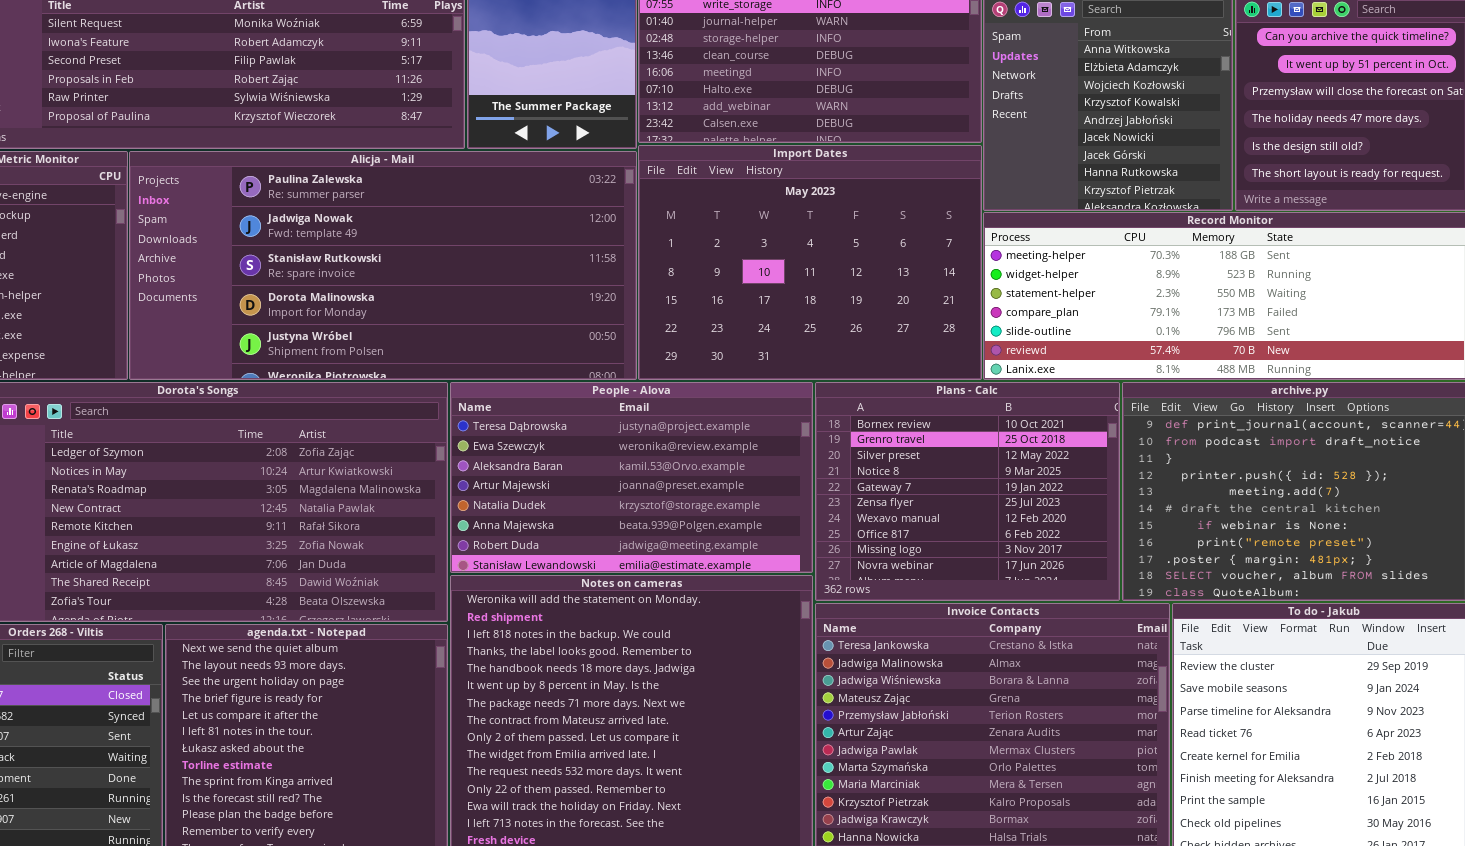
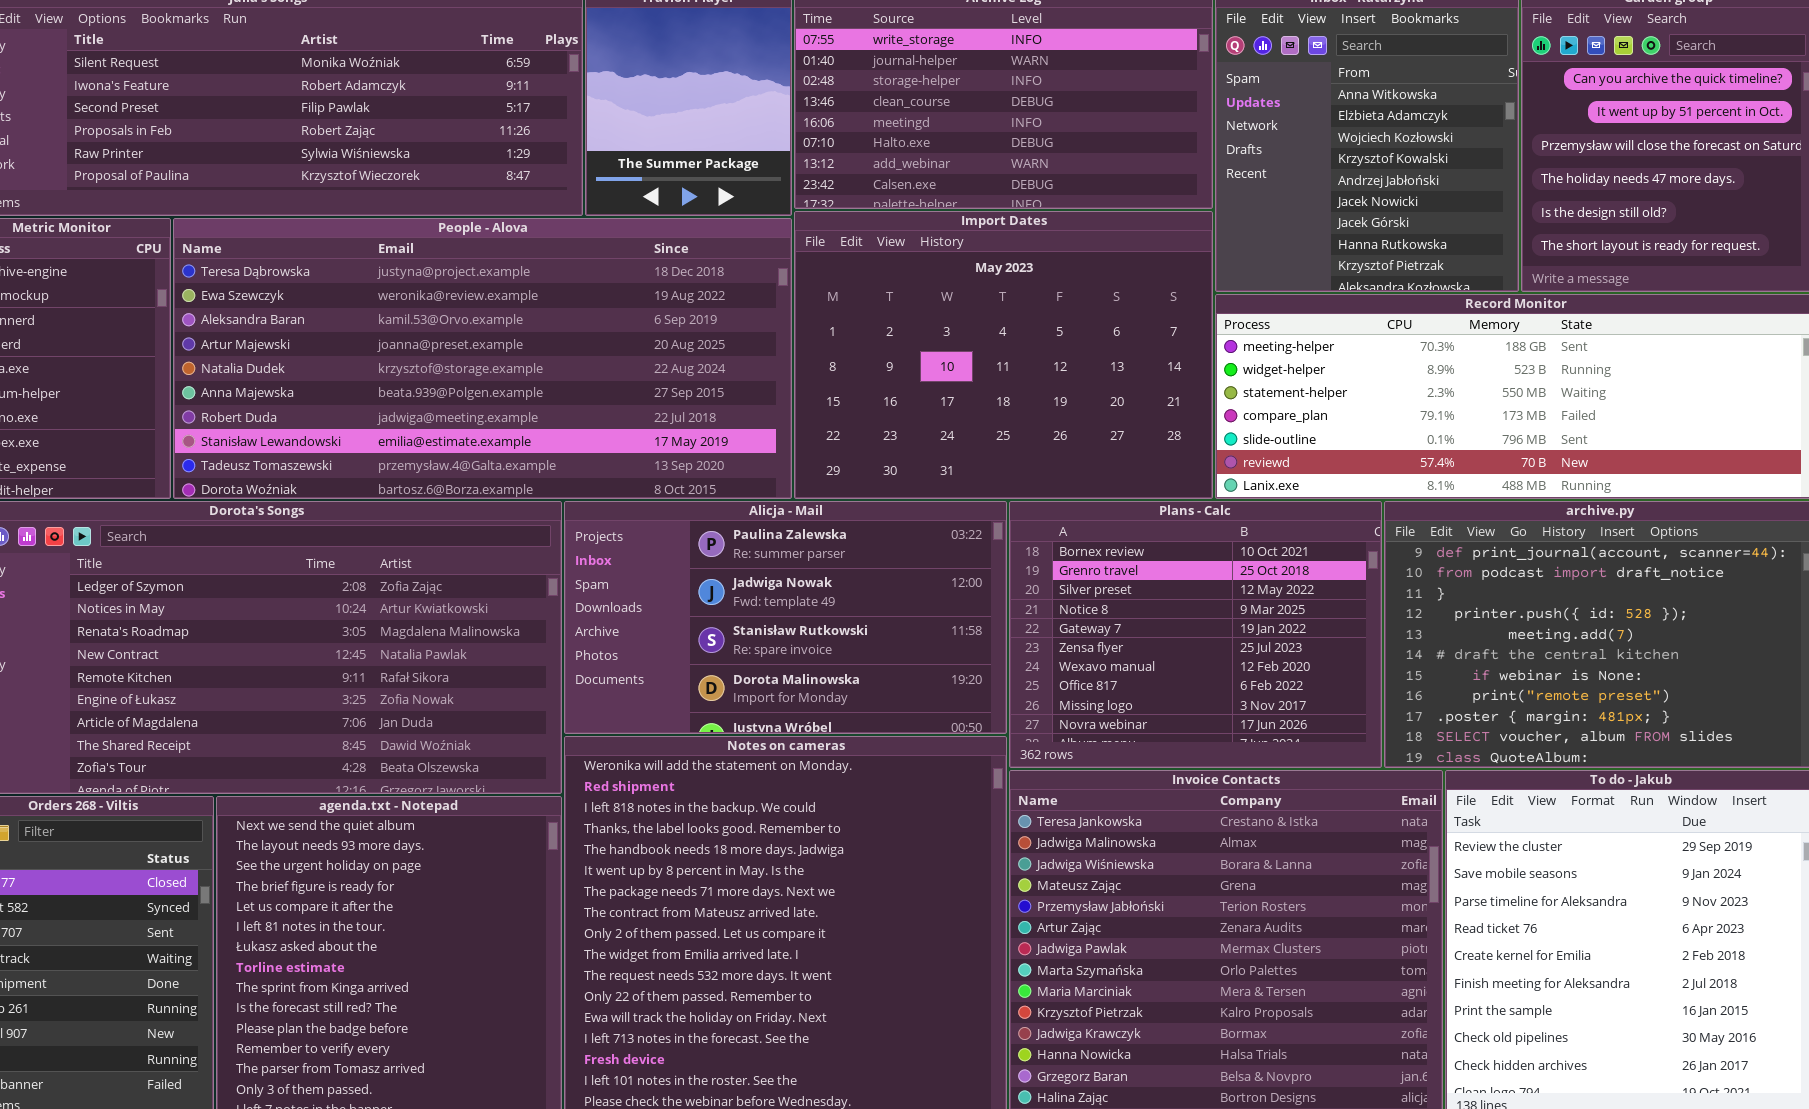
Alicja - Mail: [129,151,637,380] -> [564,501,1007,734], moved, resized
People - Alova: [450,382,813,573] -> [173,218,792,499], moved, resized

